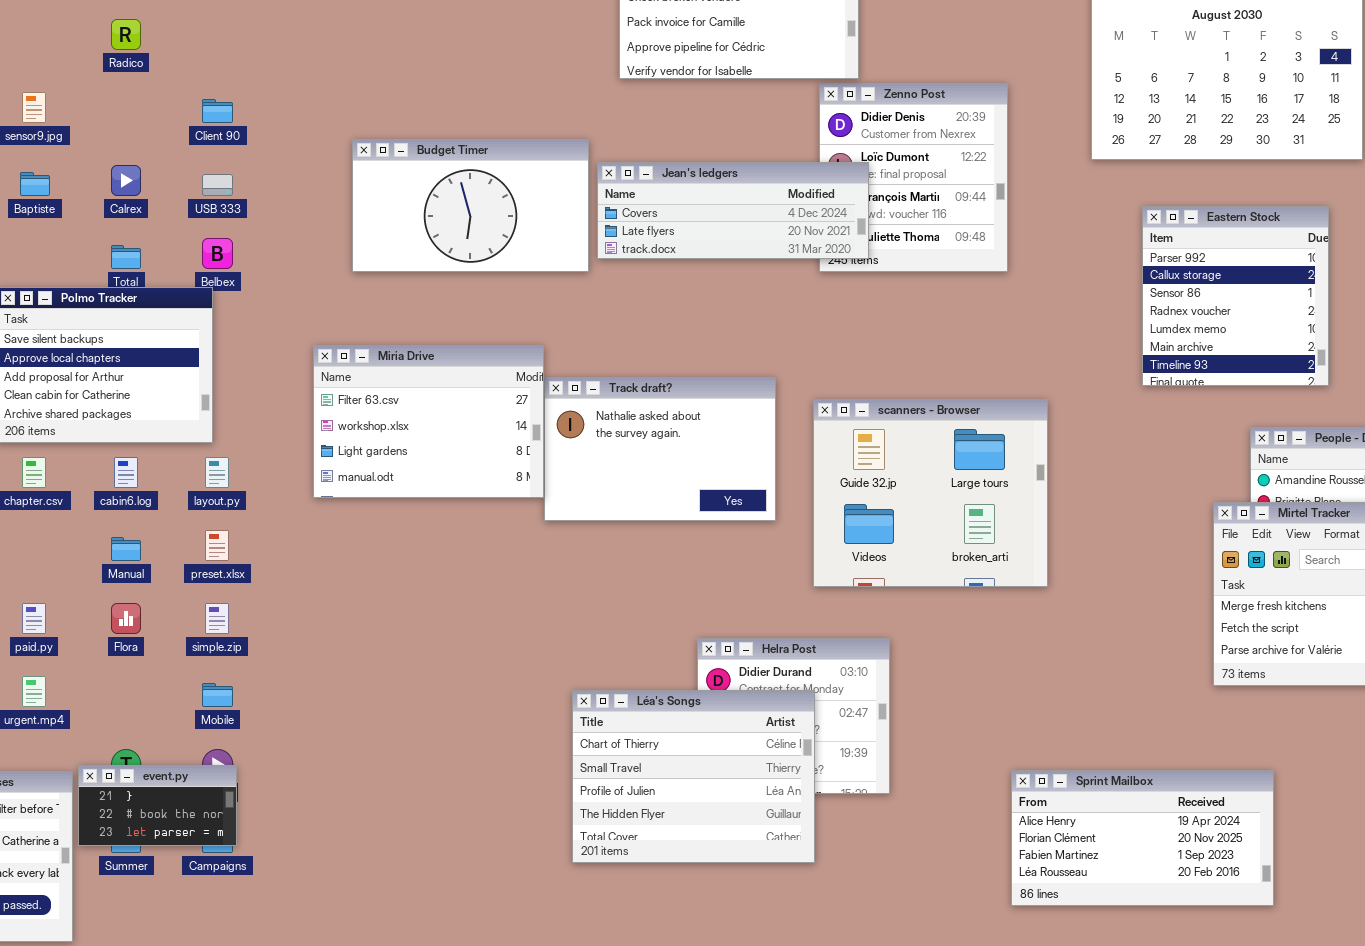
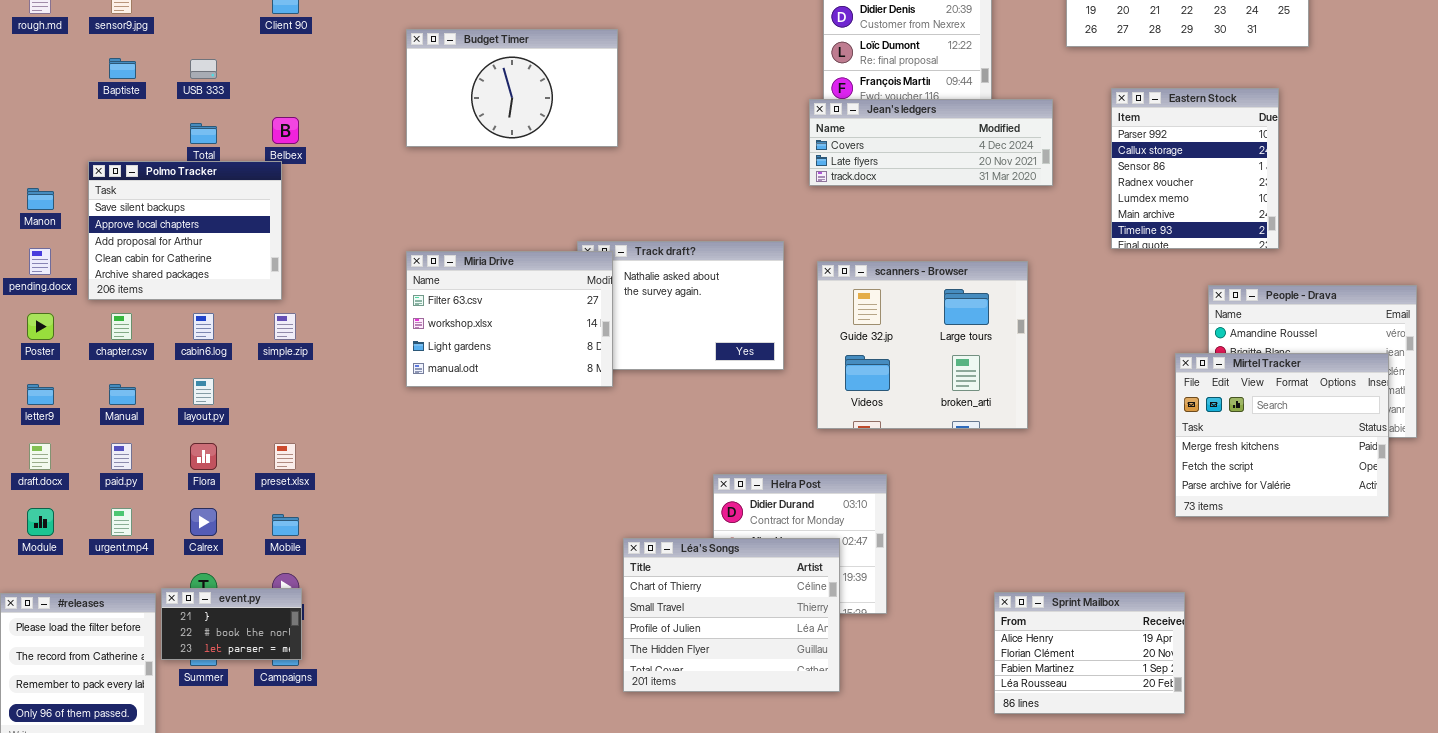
Jean's ledgers: [597,162,869,259] -> [809,99,1053,186], moved
Calrex: [111,165,141,196] -> [190,508,217,536], moved
USB 333: [202,174,233,196] -> [190,59,217,79], moved
Miria Drive: [313,345,544,498] -> [406,251,613,387], moved
layout.py: [205,457,229,488] -> [193,378,214,405], moved
preset.xlsx: [205,530,229,561] -> [274,443,296,470], moved
Manual: [111,537,141,561] -> [109,384,136,405], moved
simple.zip: [205,603,229,634] -> [274,313,296,340], moved
Léa's Songs: [572,690,815,863] -> [623,538,840,692], moved
Sprint Mailbox: [1011,770,1274,906] -> [994,592,1185,714], resized

